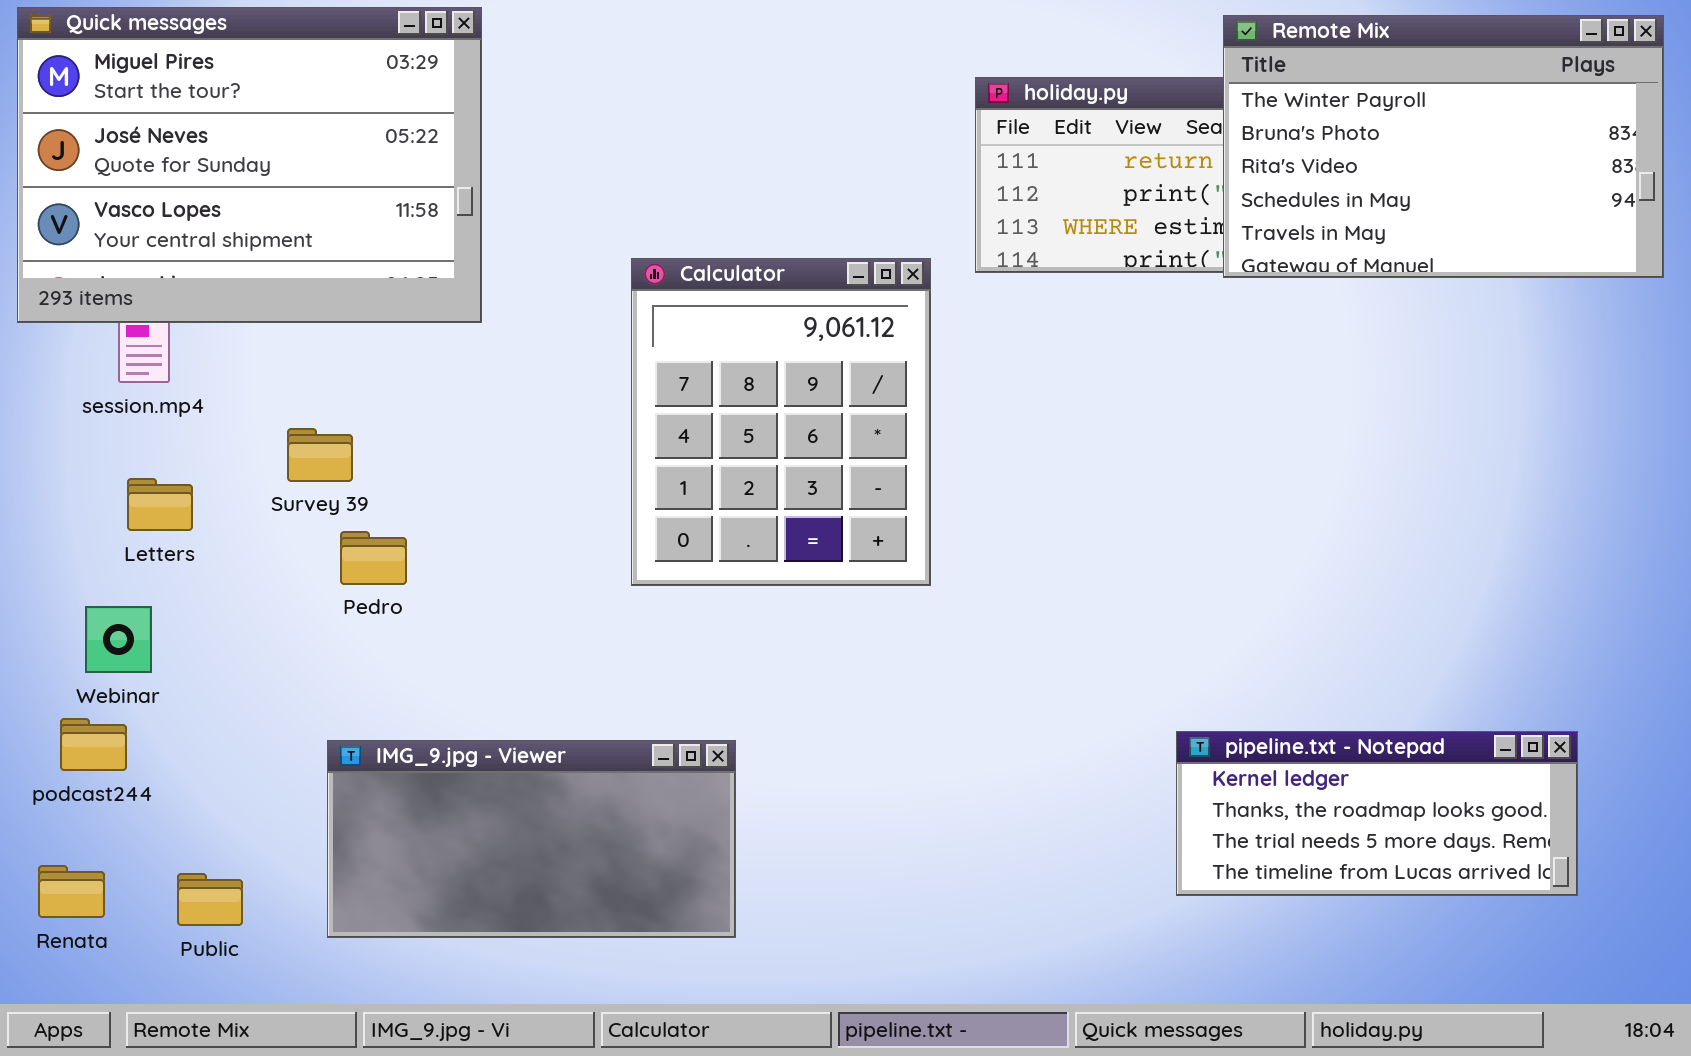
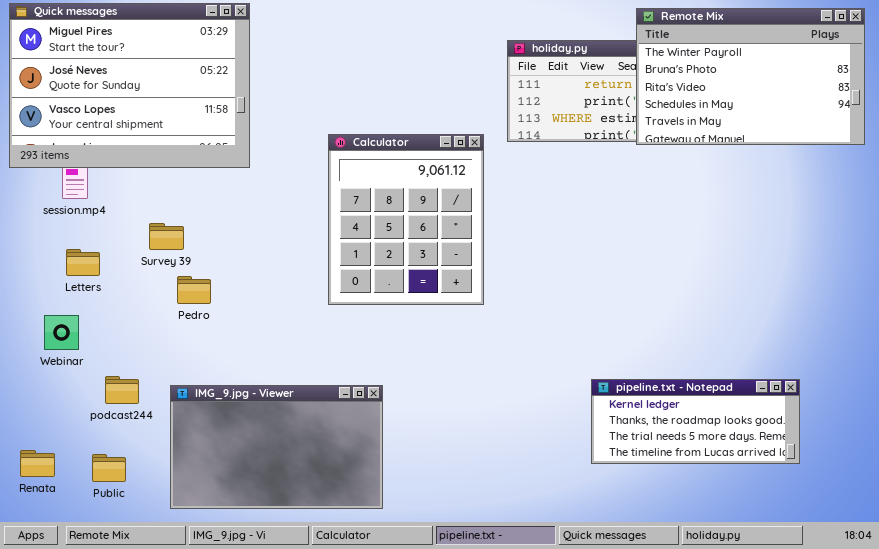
podcast244: [60,718,127,771] -> [105,376,139,404], moved
pipeline.txt - Notepad: [1176,731,1578,896] -> [591,379,800,464], moved
IMG_9.jpg - Viewer: [327,740,736,938] -> [170,385,383,509], resized

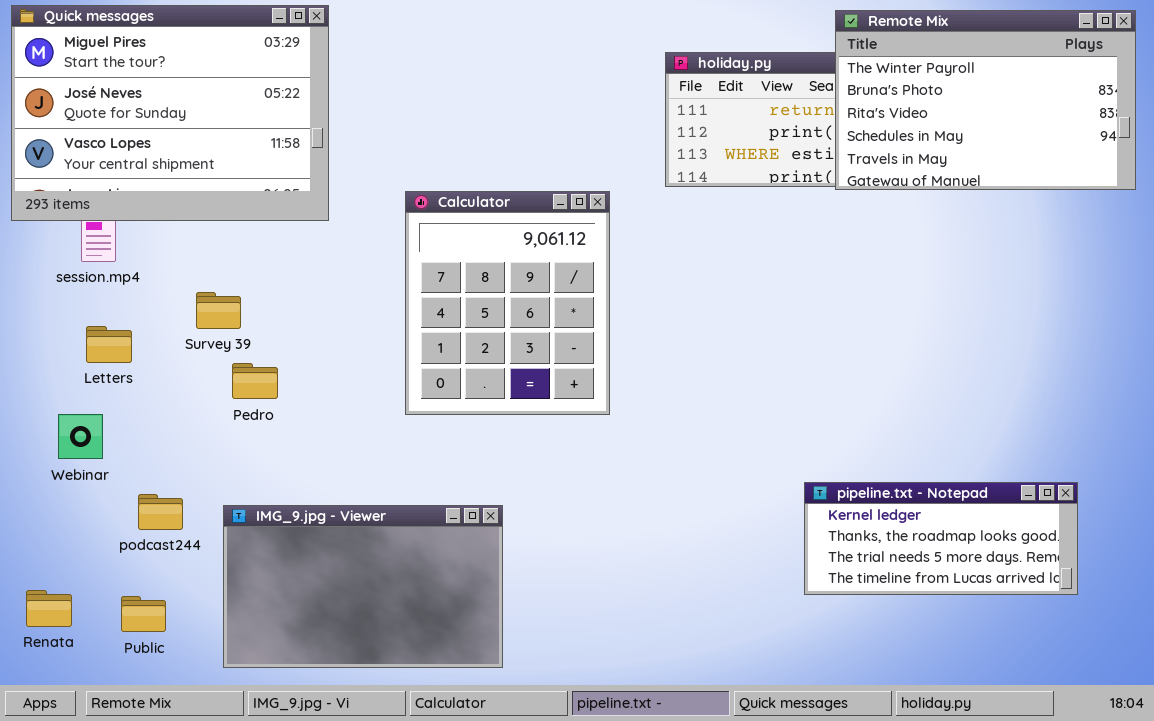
Calculator: [328,134,484,305] -> [405,191,610,415], moved
pipeline.txt - Notepad: [591,379,800,464] -> [804,482,1078,595], moved

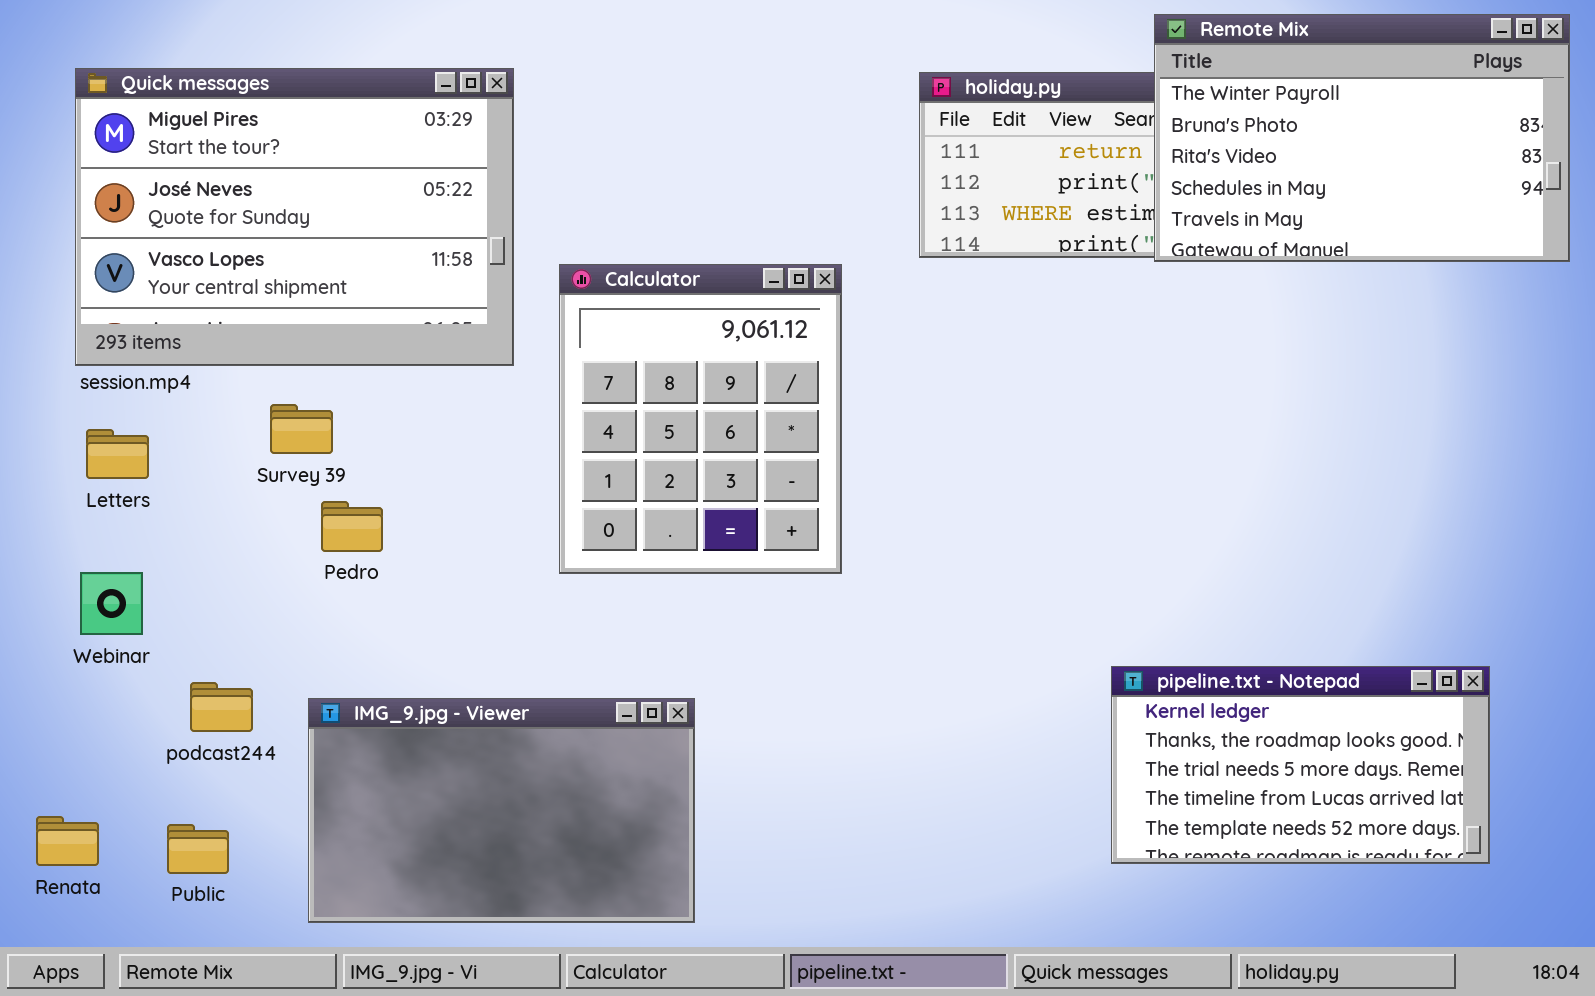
Quick messages: [11,5,329,221] -> [75,68,514,366], moved
Letters: [86,326,132,363] -> [86,429,149,479], moved
pipeline.txt - Notepad: [804,482,1078,595] -> [1111,666,1490,864], resized

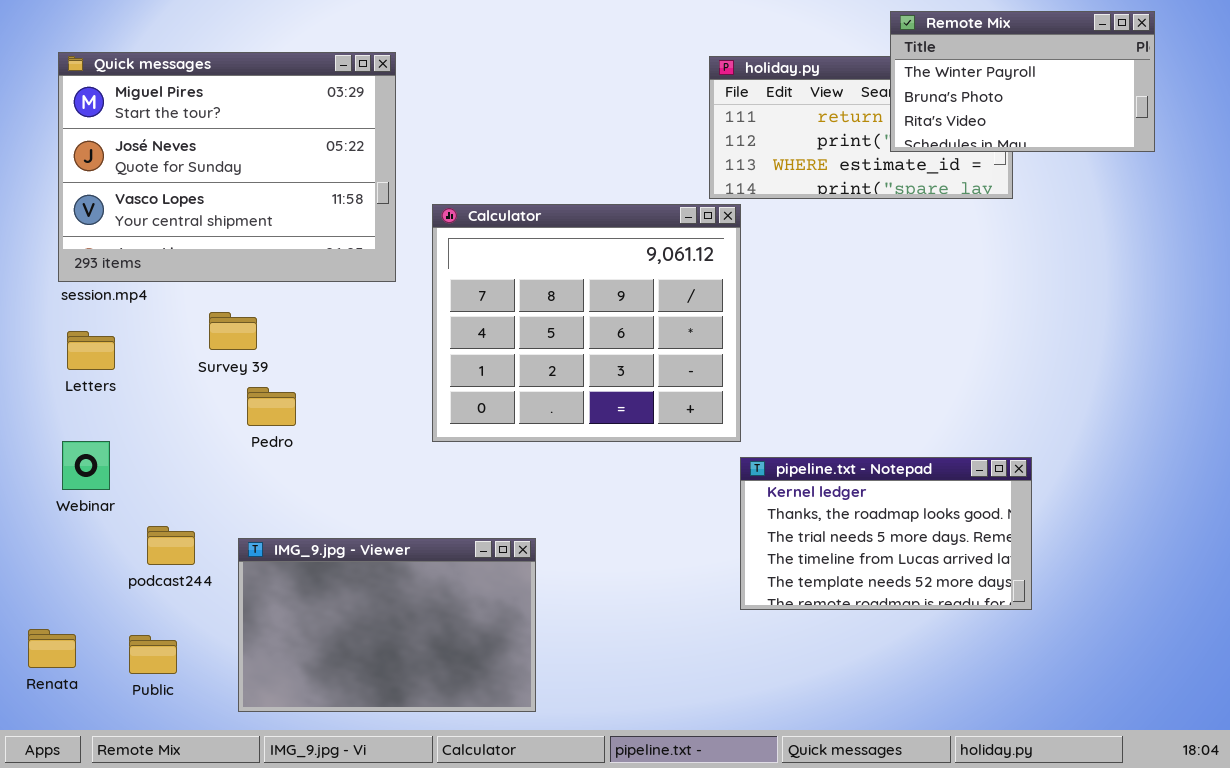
Remote Mix: [1154,14,1570,262] -> [890,11,1155,152], resized
Calculator: [559,264,842,574] -> [432,204,741,442], resized
pipeline.txt - Notepad: [1111,666,1490,864] -> [740,457,1032,610], moved

